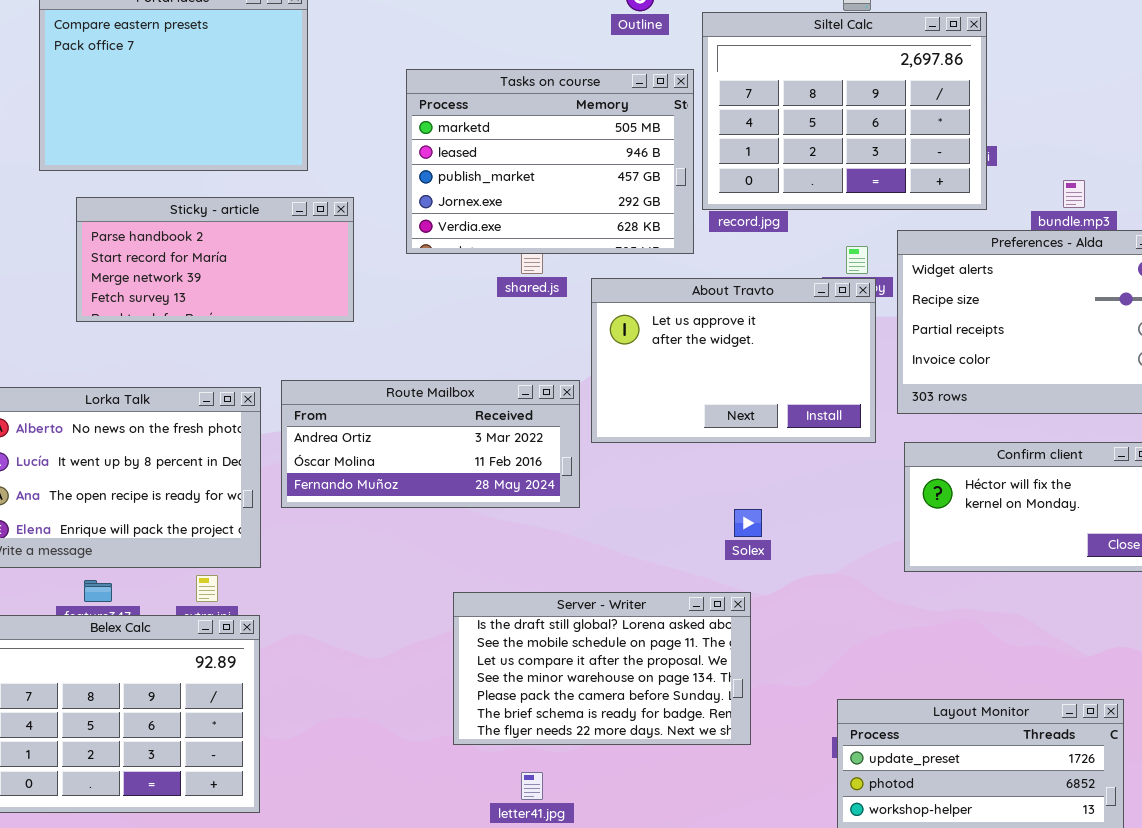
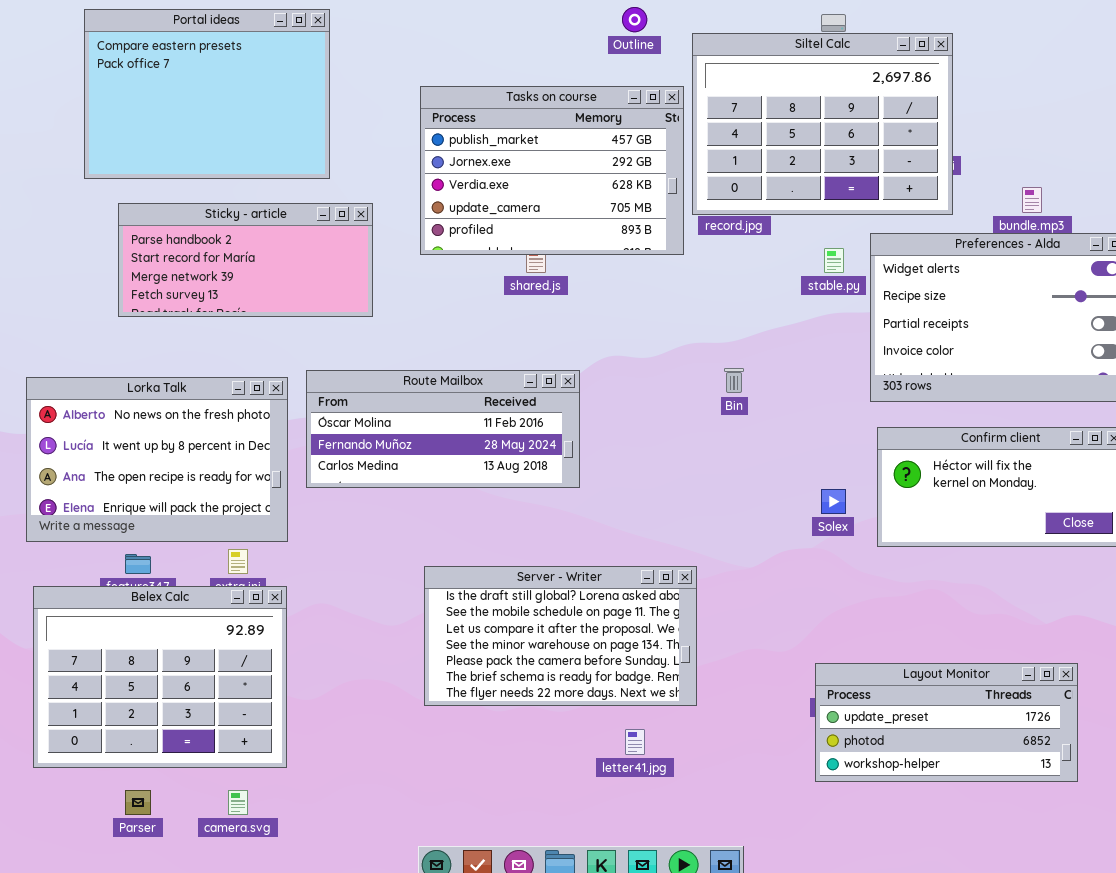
Tasks on course: [406,69,694,254] -> [420,86,684,255], scrolled down 2 rows
About Travto: [591,278,876,443] -> none, closed
Route Mailbox: [281,380,580,508] -> [306,370,580,488], scrolled down 1 row
Solex: [734,509,762,537] -> [821,489,846,514], moved
Server - Writer: [453,592,751,745] -> [424,566,697,706], moved
letter41.jpg: [521,772,543,800] -> [625,729,645,755], moved

